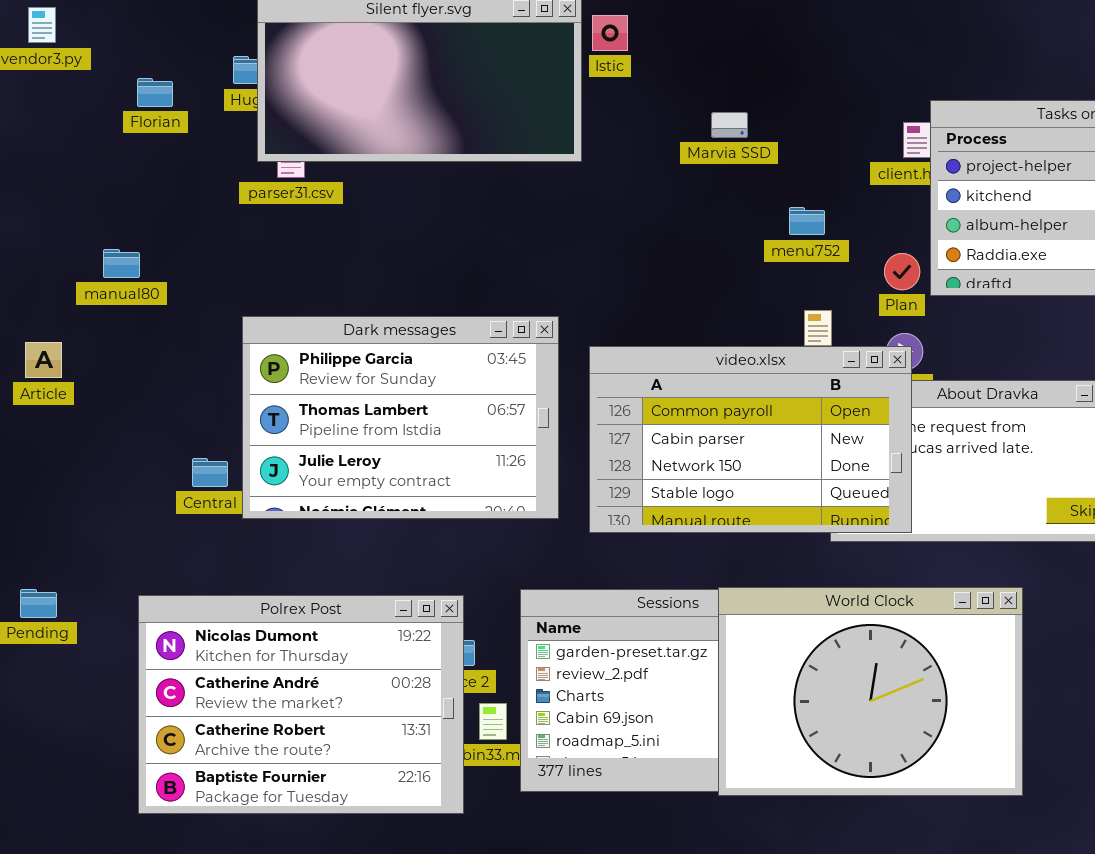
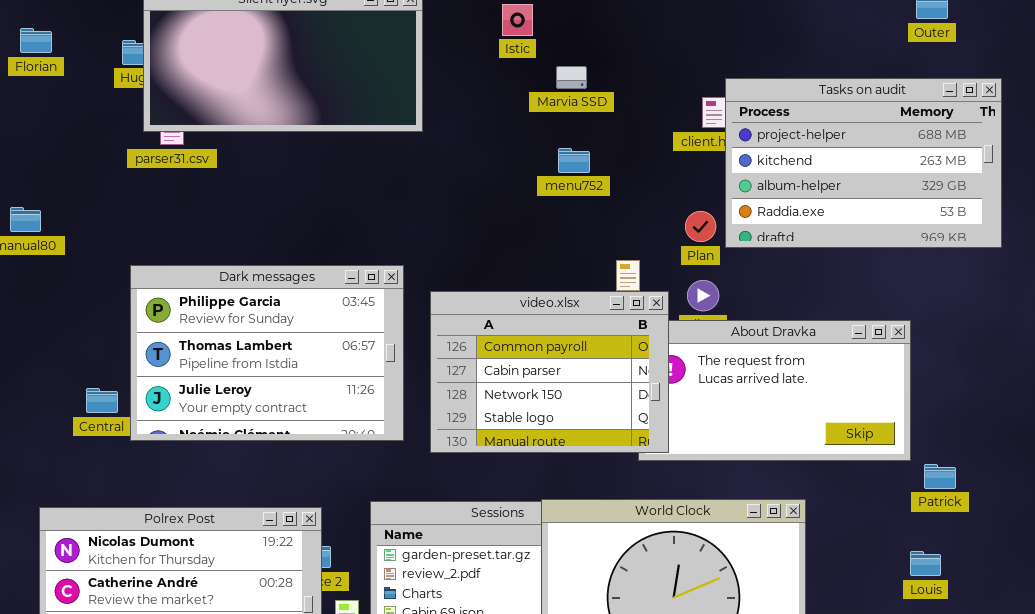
Istic: [592,15,628,51] -> [502,4,533,36], moved
Florian: [137,78,173,107] -> [20,28,52,53], moved
Marvia SSD: [711,112,748,138] -> [556,66,587,89], moved
menu752: [789,207,825,235] -> [558,148,590,173], moved
video.xlsx: [589,346,912,533] -> [430,291,669,453], resized

